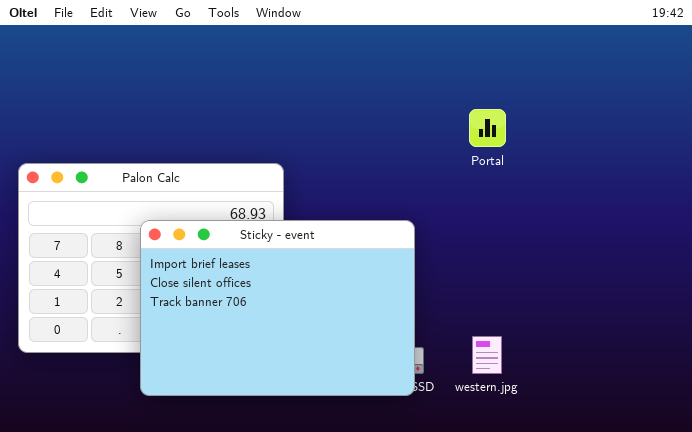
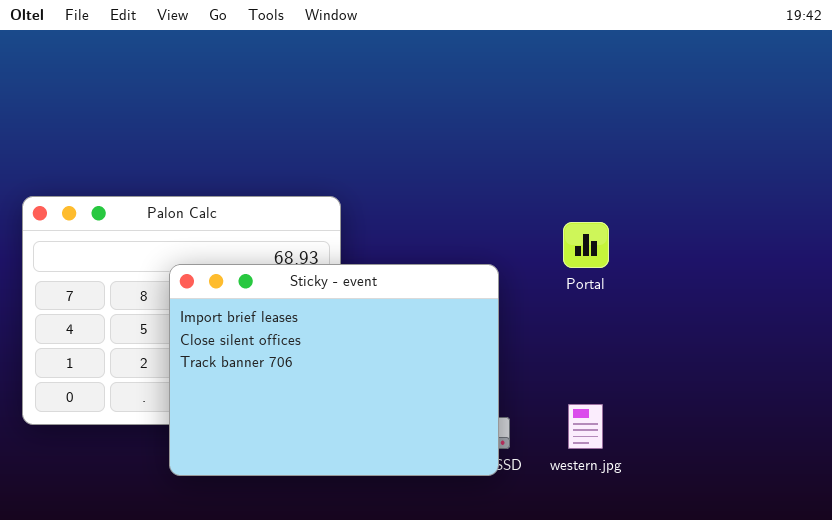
Portal: [469,109,506,147] -> [563,222,609,268], moved

